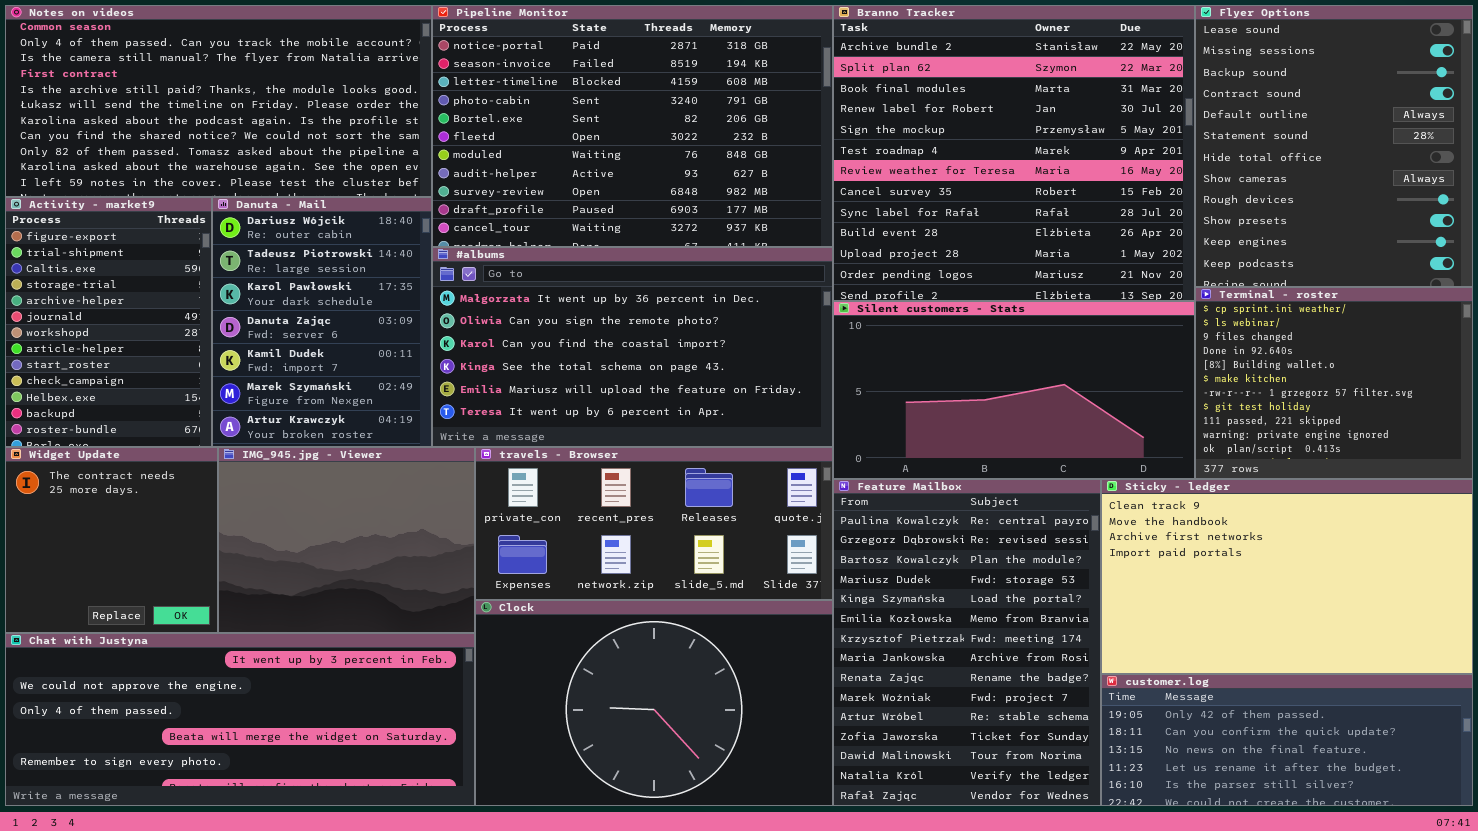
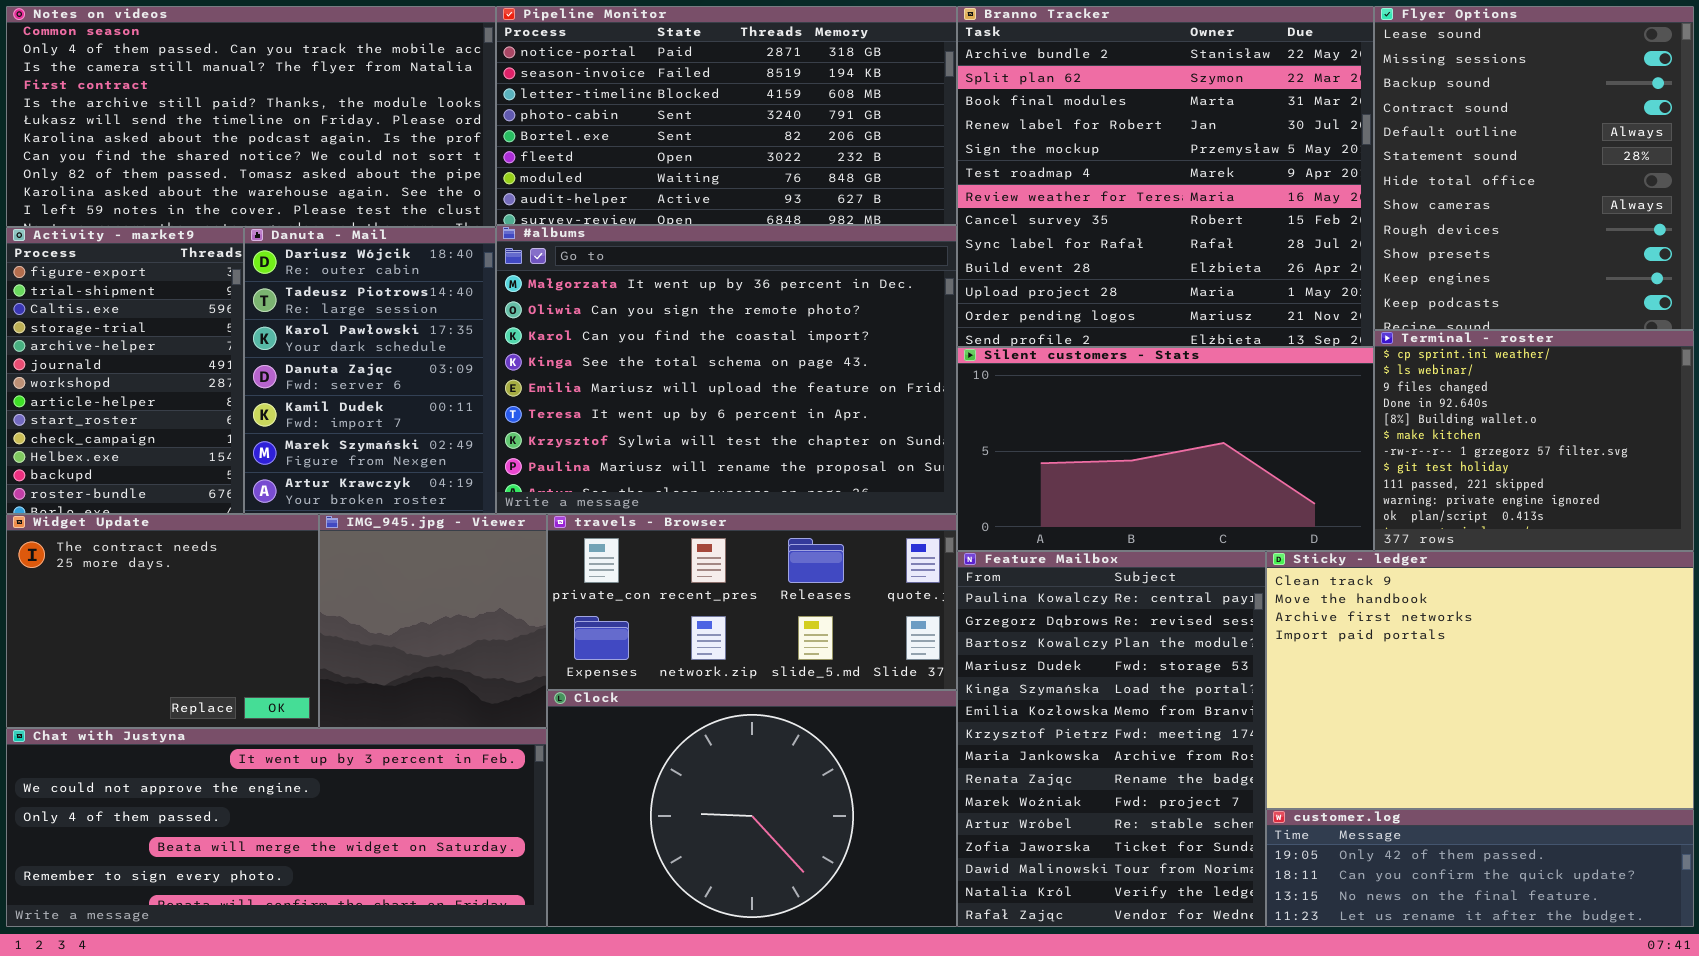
Pipeline Monitor: [432,5,833,247] -> [496,6,957,225], resized
#albums: [432,247,833,447] -> [496,225,957,514], resized
Widget Update: [5,447,218,633] -> [6,514,319,728], resized
IMG_945.jpg - Viewer: [218,447,475,633] -> [319,514,547,728], resized
Sticky - ledger: [1101,479,1473,674] -> [1266,551,1694,809], resized
customer.log: [1101,674,1473,806] -> [1266,809,1694,927], resized

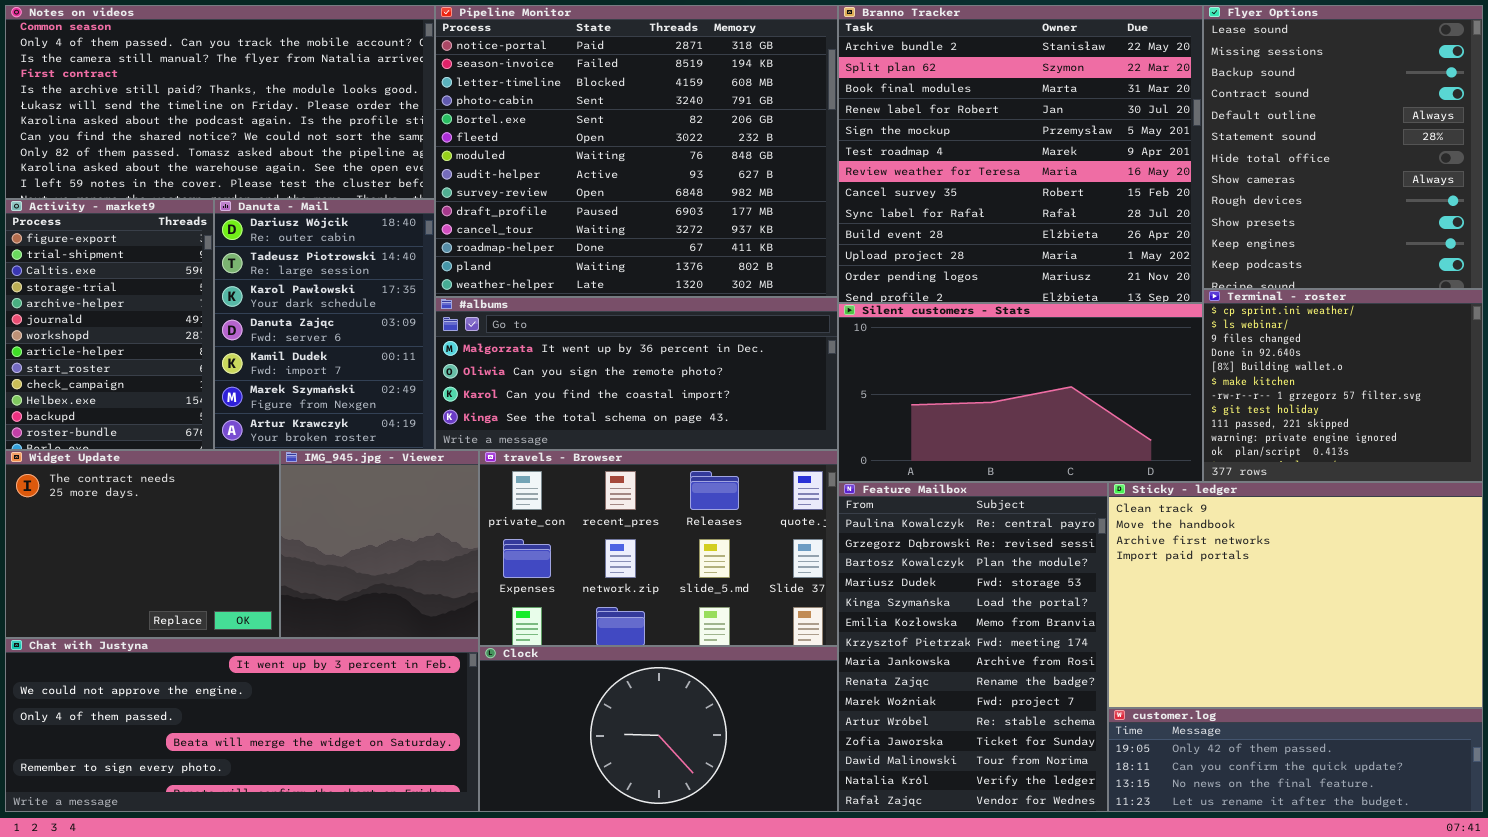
Pipeline Monitor: [496,6,957,225] -> [435,5,838,297], resized
#albums: [496,225,957,514] -> [435,297,838,450], resized
travels - Browser: [547,514,957,690] -> [479,450,838,646], resized
Clock: [547,690,957,927] -> [479,646,838,812], resized

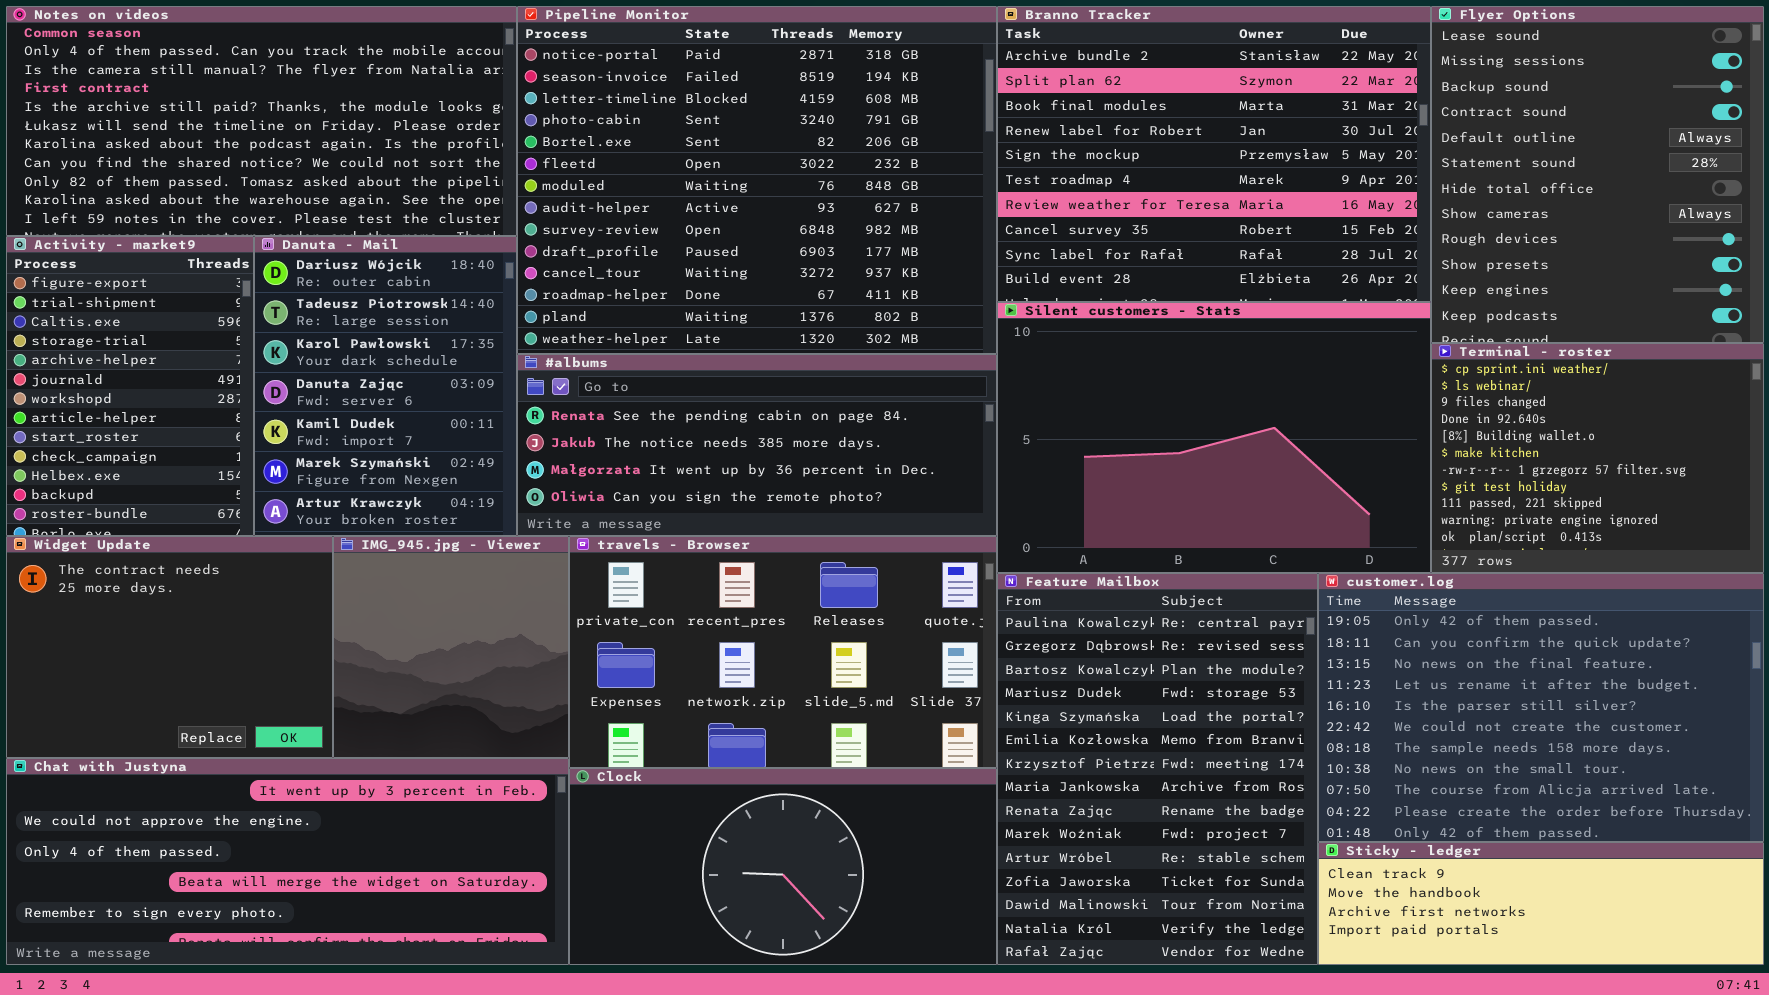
Branno Tracker: [838,5,1203,303] -> [997,6,1431,302], resized
#albums: [435,297,838,450] -> [517,354,997,536], scrolled up 2 rows
Silent customers - Stats: [838,303,1203,482] -> [997,302,1431,573], resized
Sticky - ledger: [1108,482,1483,708] -> [1318,842,1764,965], moved, resized
customer.log: [1108,708,1483,812] -> [1318,573,1764,842], moved, resized

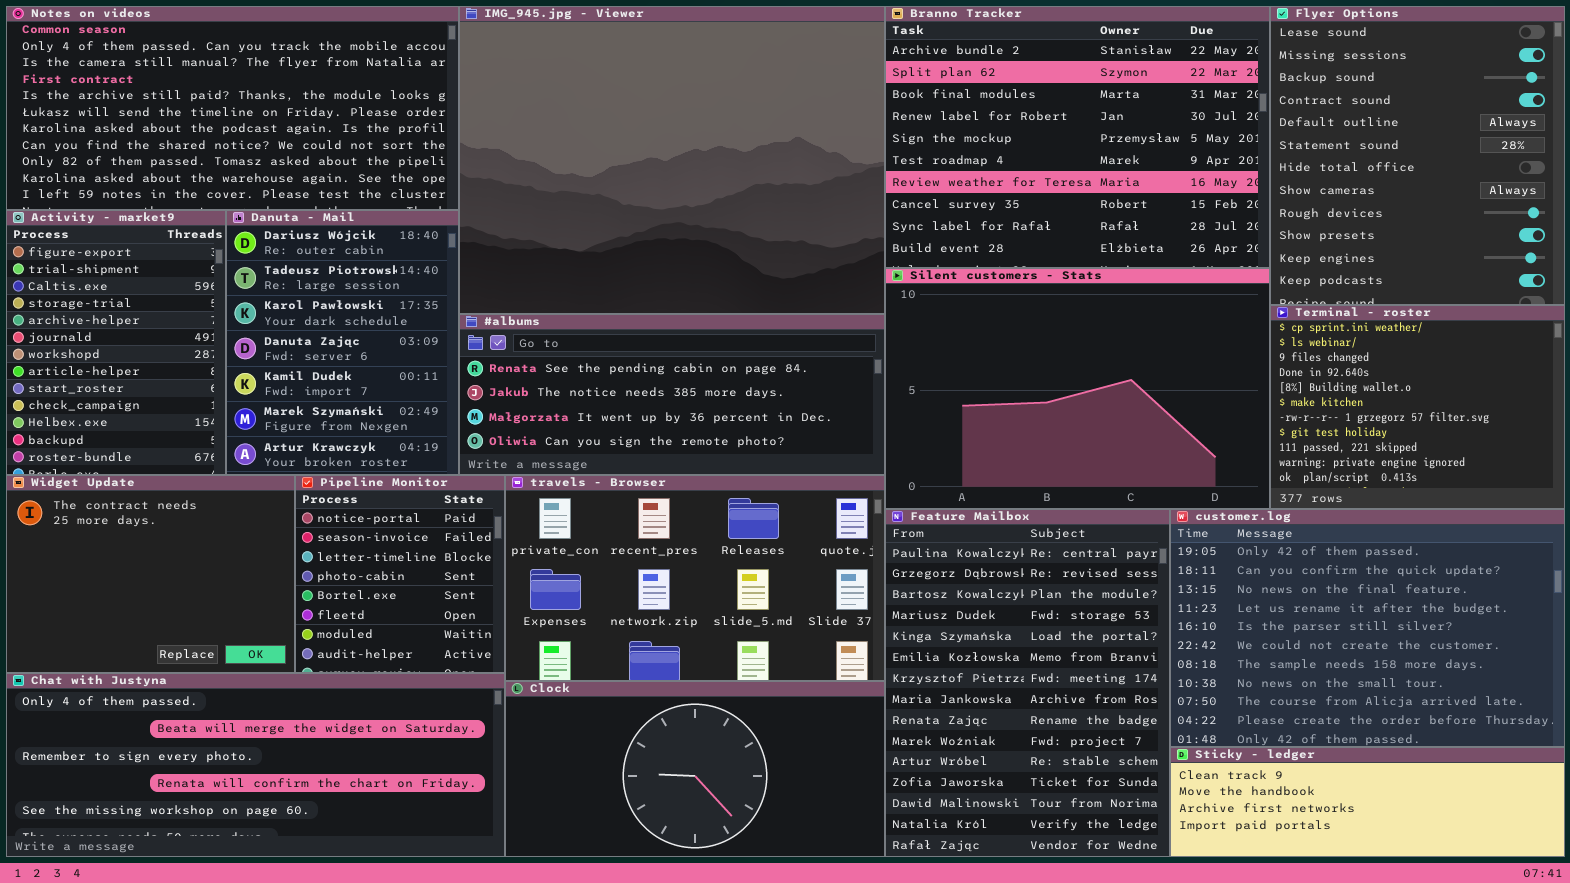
Pipeline Monitor: [517,6,997,354] -> [295,475,505,673], moved, resized
IMG_945.jpg - Viewer: [333,536,569,758] -> [459,6,885,314], moved, resized
Chat with Justyna: [6,758,569,965] -> [6,673,505,857], scrolled down 2 rows

